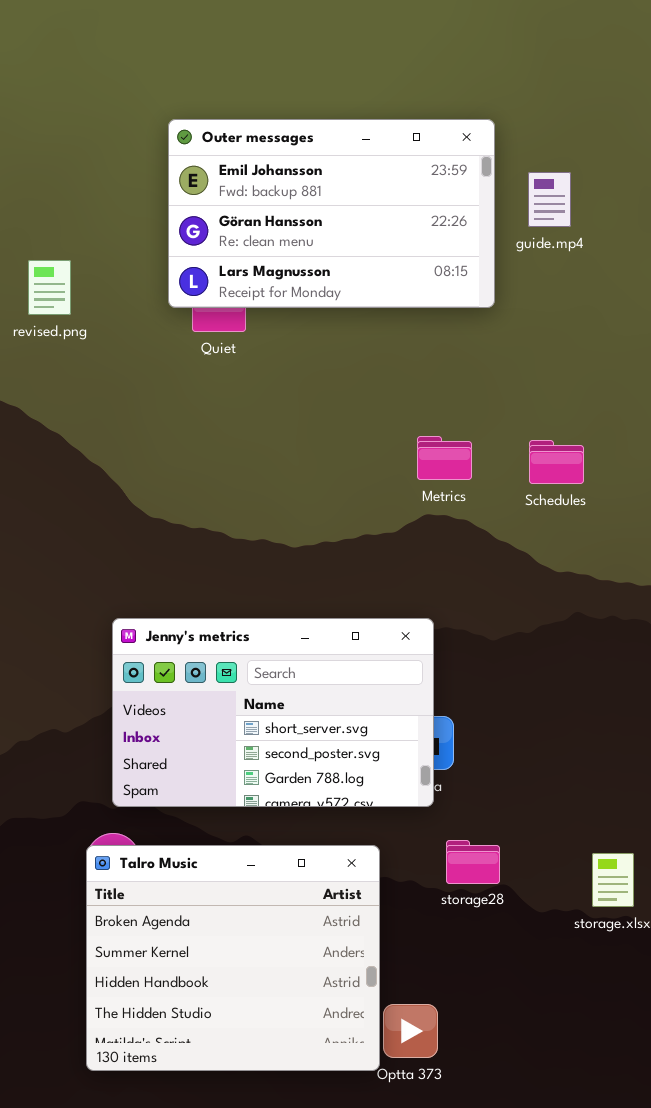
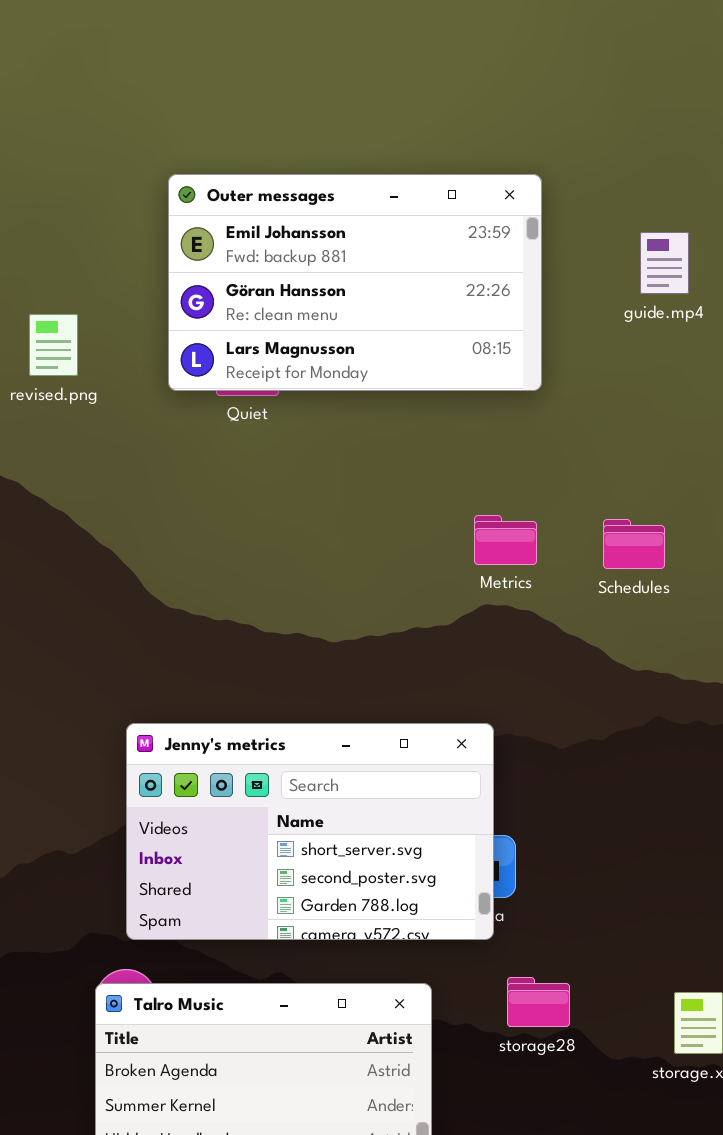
Outer messages: [168,119,495,308] -> [168,174,542,391], moved
guide.mp4: [528,172,571,227] -> [640,232,689,294], moved

